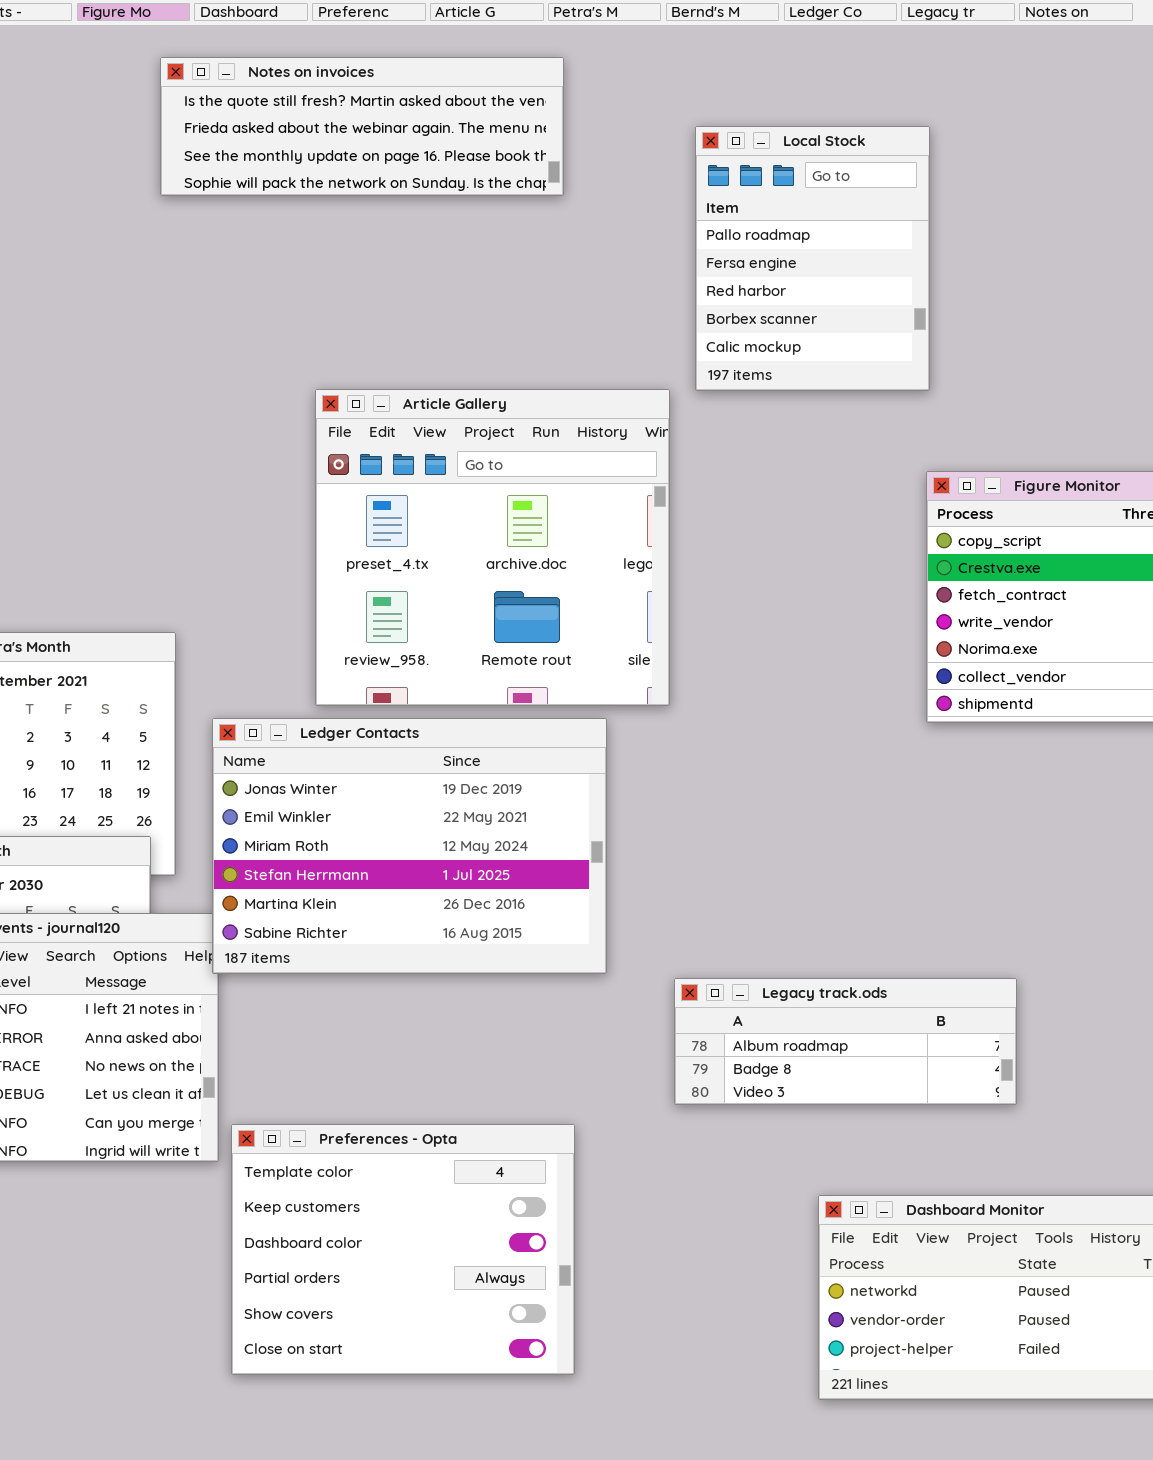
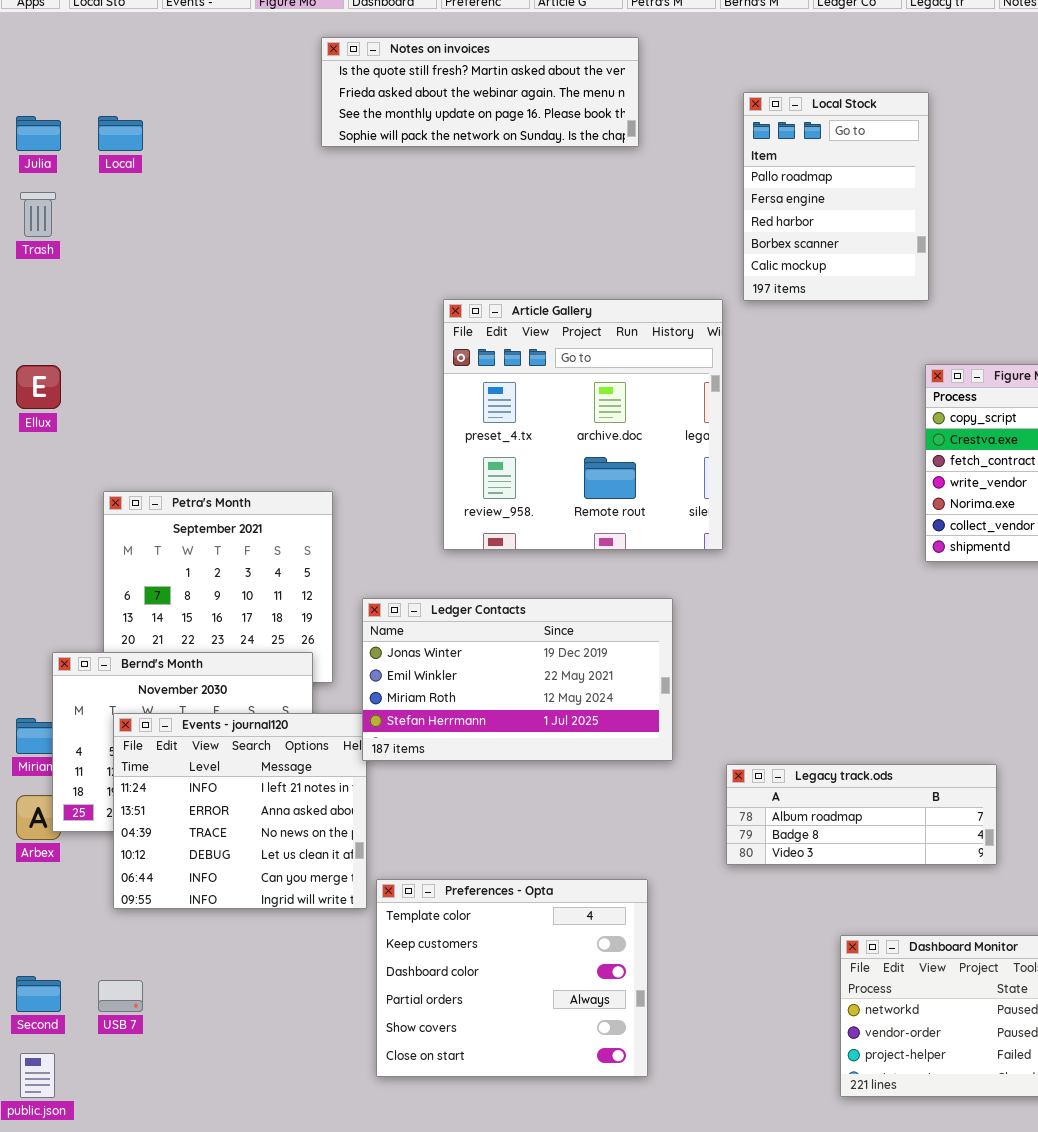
Ledger Contacts: [212,718,607,974] -> [362,598,673,761], resized

